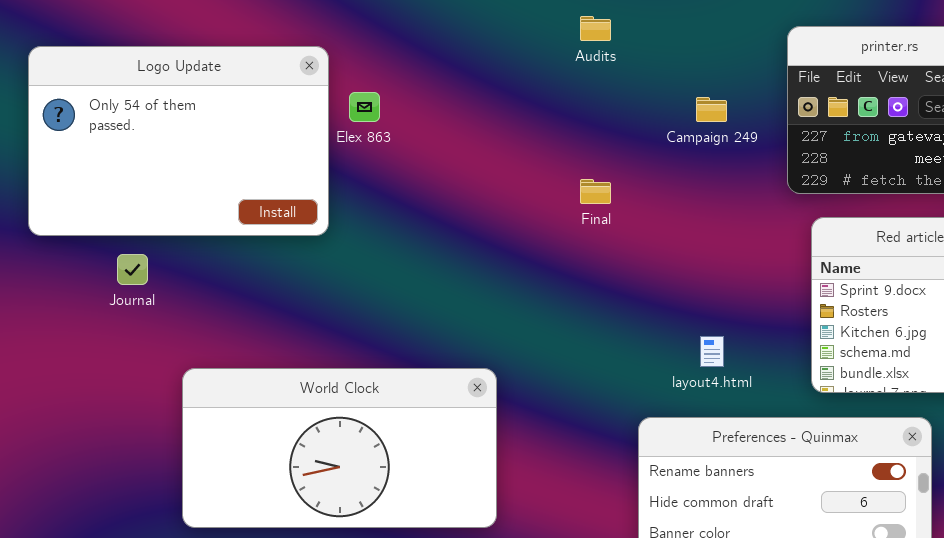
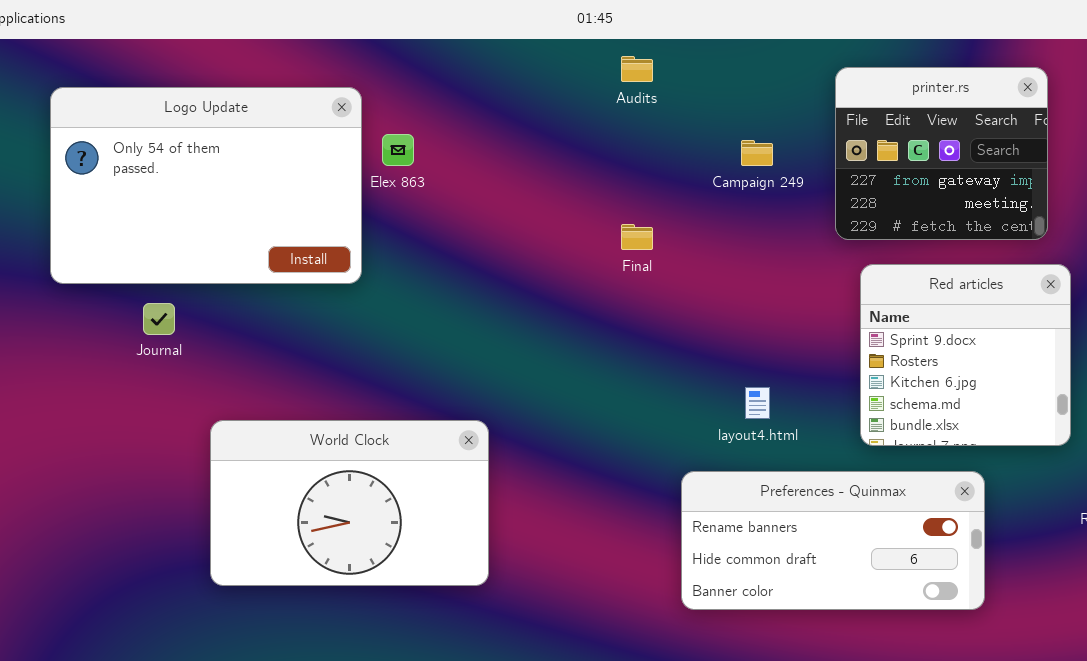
World Clock: [182,368,497,528] -> [210,420,489,586], resized

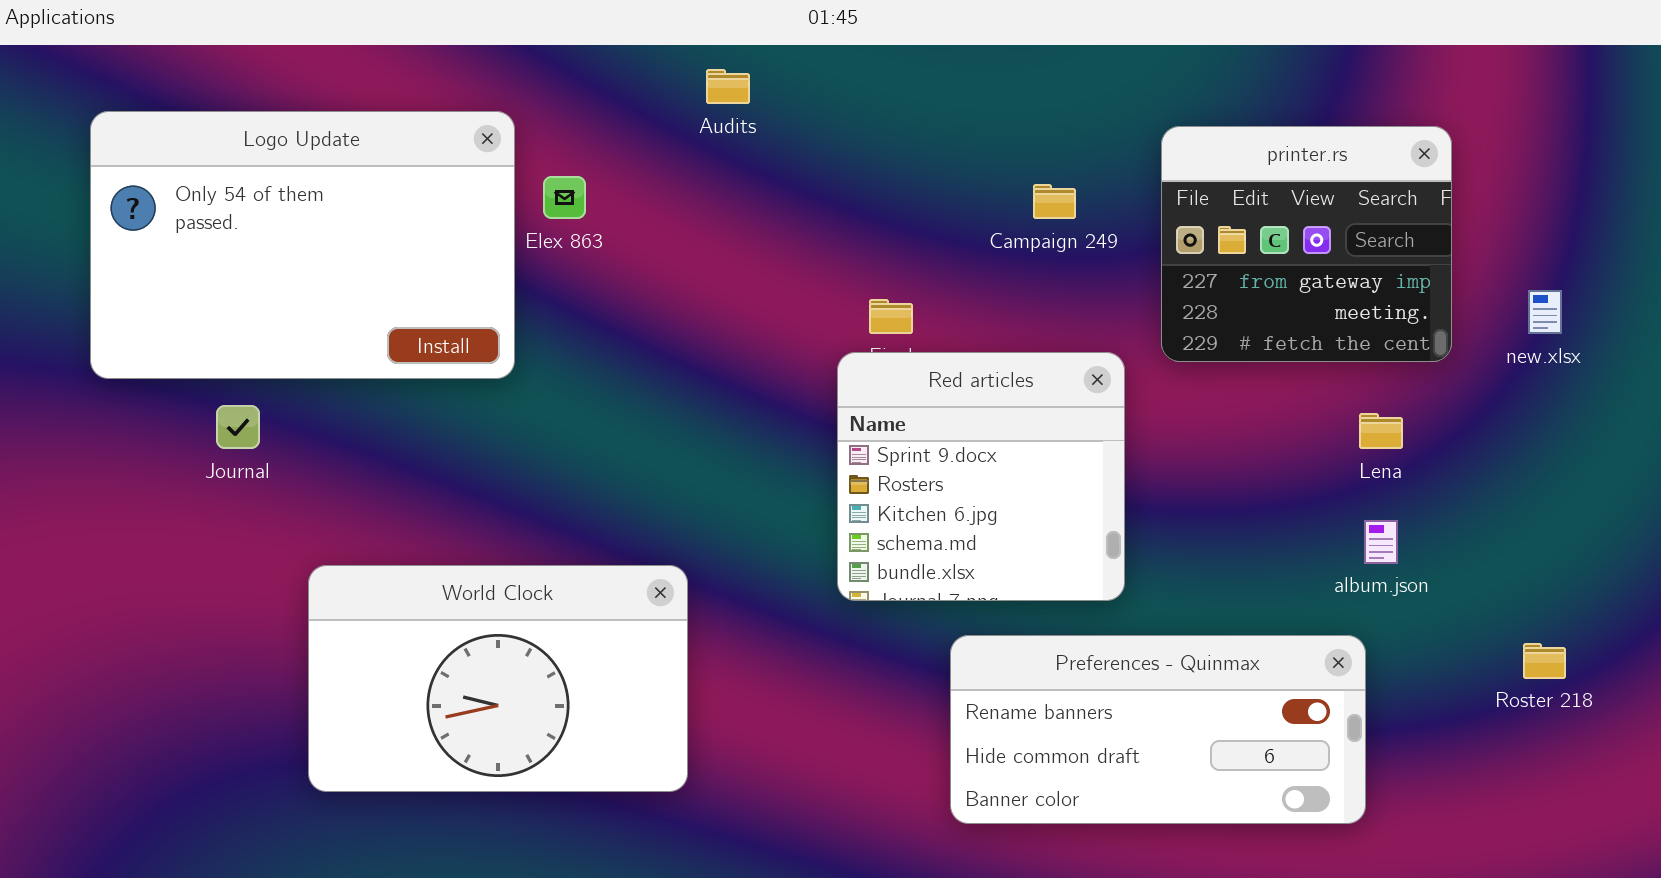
Audits: [621,56,653,82] -> [706,69,750,104], moved
printer.rs: [835,67,1048,240] -> [1161,126,1452,362], moved
Red articles: [860,264,1071,446] -> [837,352,1125,601], moved

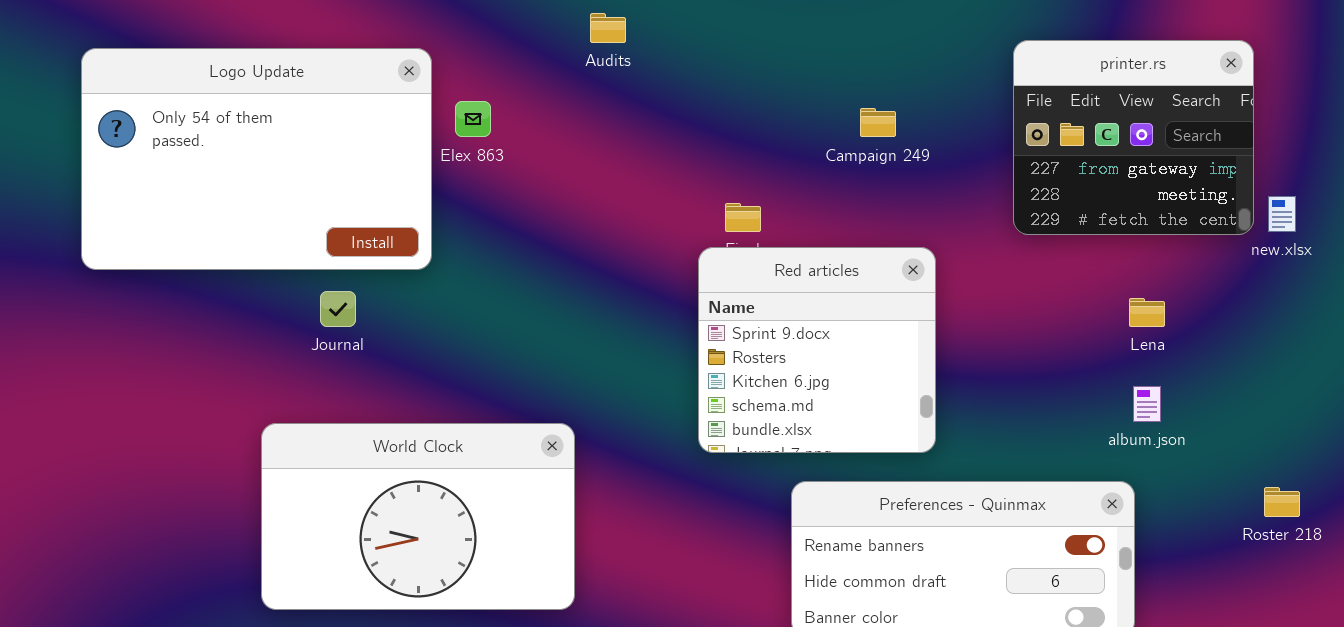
printer.rs: [1161,126,1452,362] -> [1013,40,1254,235], moved
Journal: [216,405,260,449] -> [320,291,356,327], moved

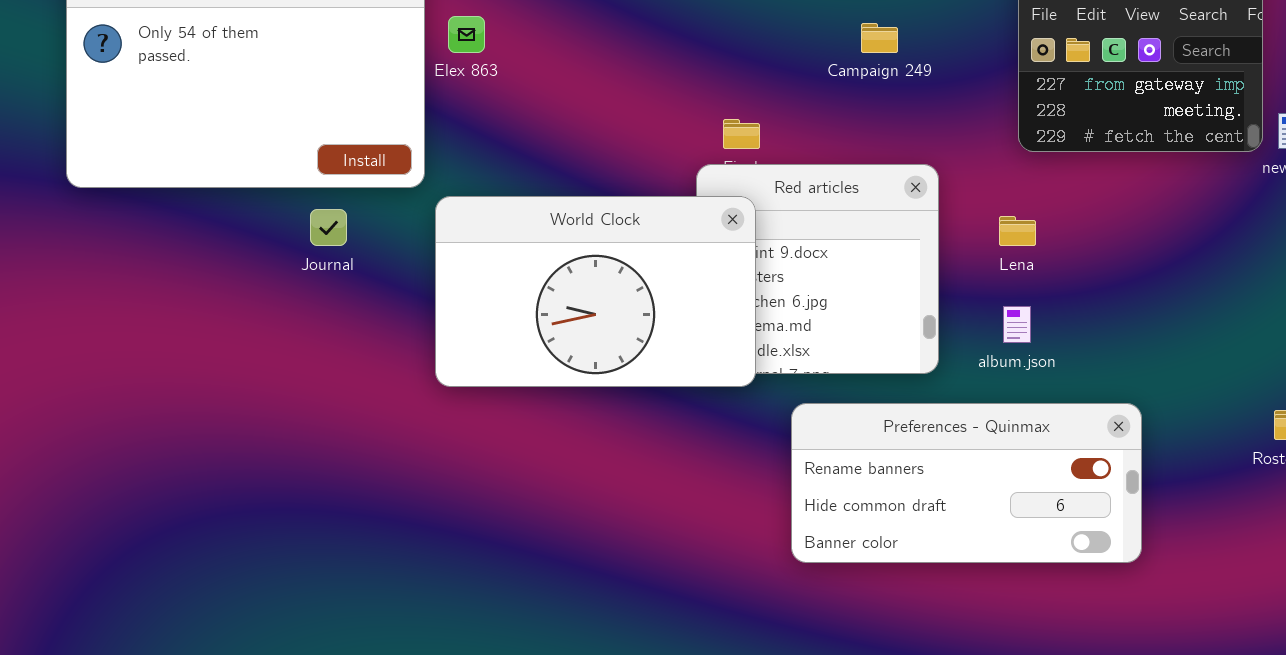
Lena: [1129,298,1165,327] -> [999,216,1036,246], moved
album.json: [1133,386,1161,422] -> [1003,306,1031,343], moved
World Clock: [261,423,575,610] -> [435,196,756,387], moved

